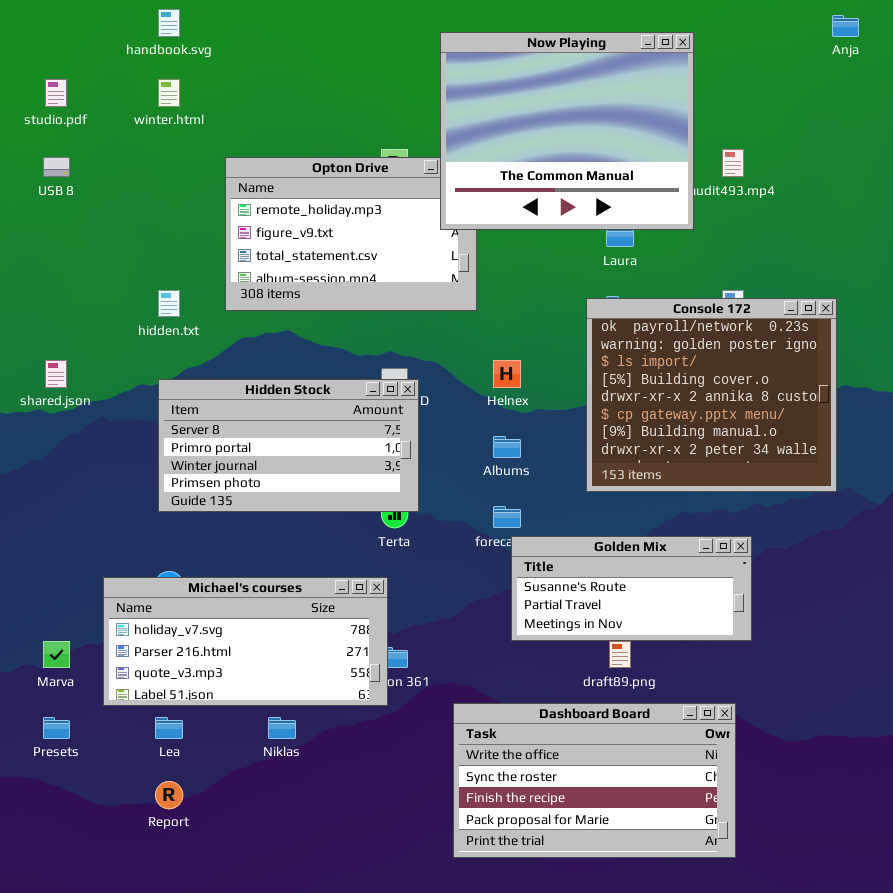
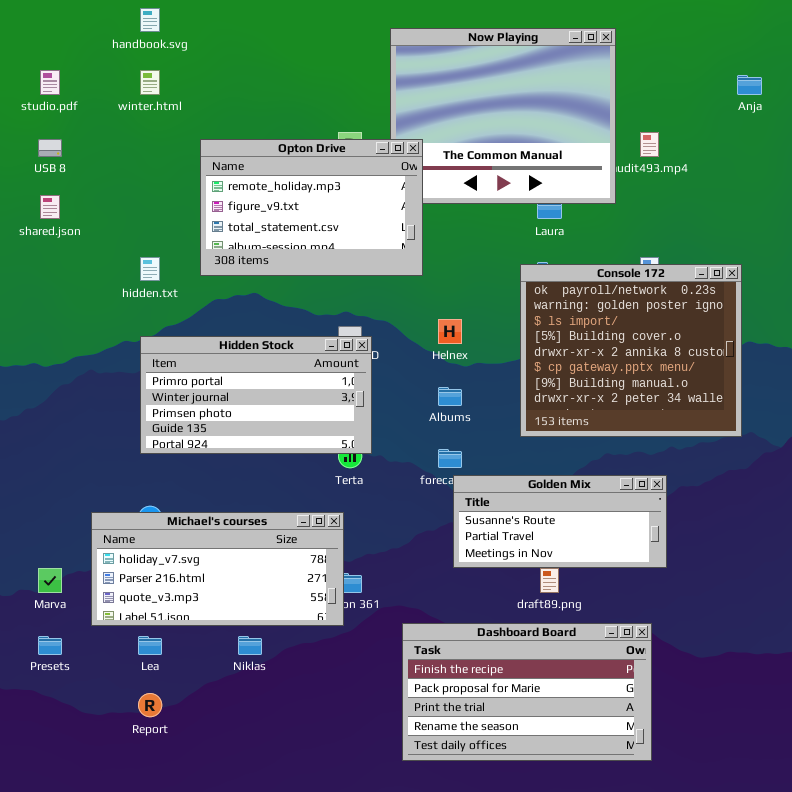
Anja: [832,15,859,37] -> [737,75,762,95], moved
Opton Drive: [225,157,477,311] -> [200,139,423,276], raised
shared.json: [45,360,67,388] -> [40,195,60,219], moved
Hidden Stock: [158,379,419,512] -> [140,336,372,454], scrolled down 1 row
Dashboard Board: [453,703,736,858] -> [402,623,652,761], scrolled down 2 rows

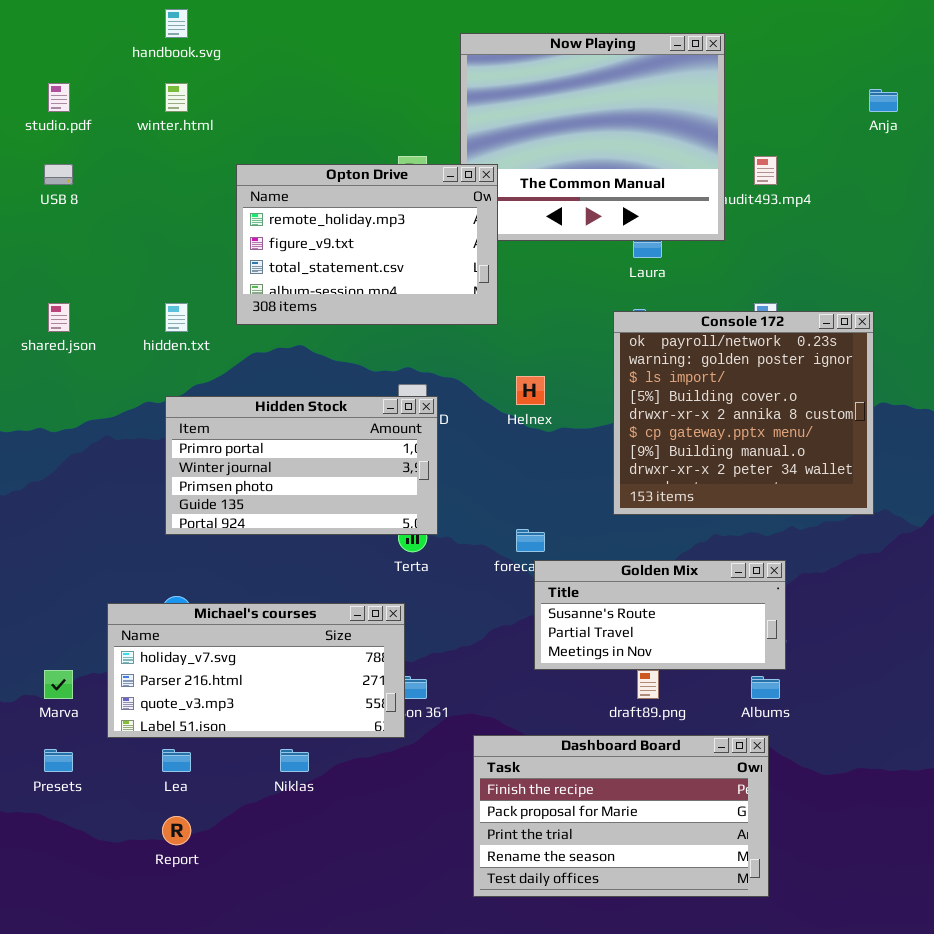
shared.json: [40,195,60,219] -> [48,303,70,332], moved
Albums: [438,387,462,406] -> [751,676,780,699], moved

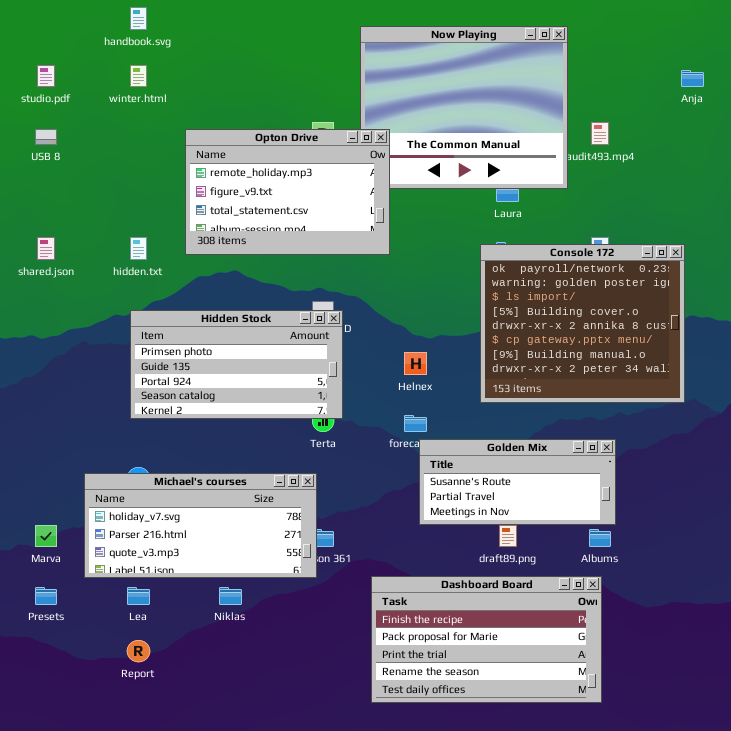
Helnex: [516,376,545,405] -> [404,352,427,375], moved
Hidden Stock: [165,396,438,535] -> [130,310,343,419], scrolled down 2 rows

